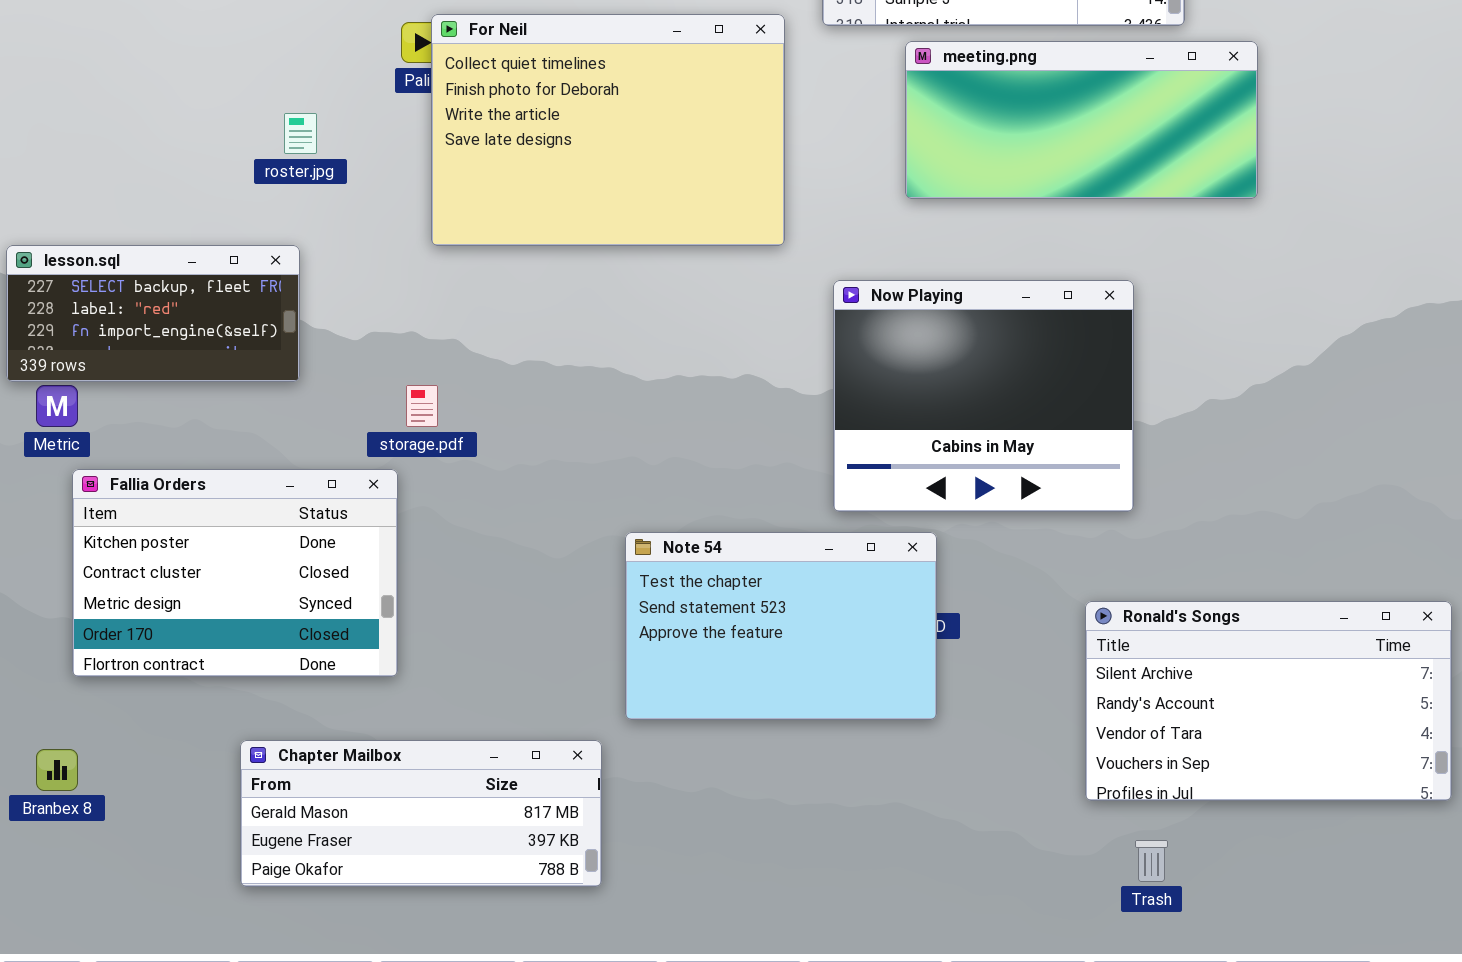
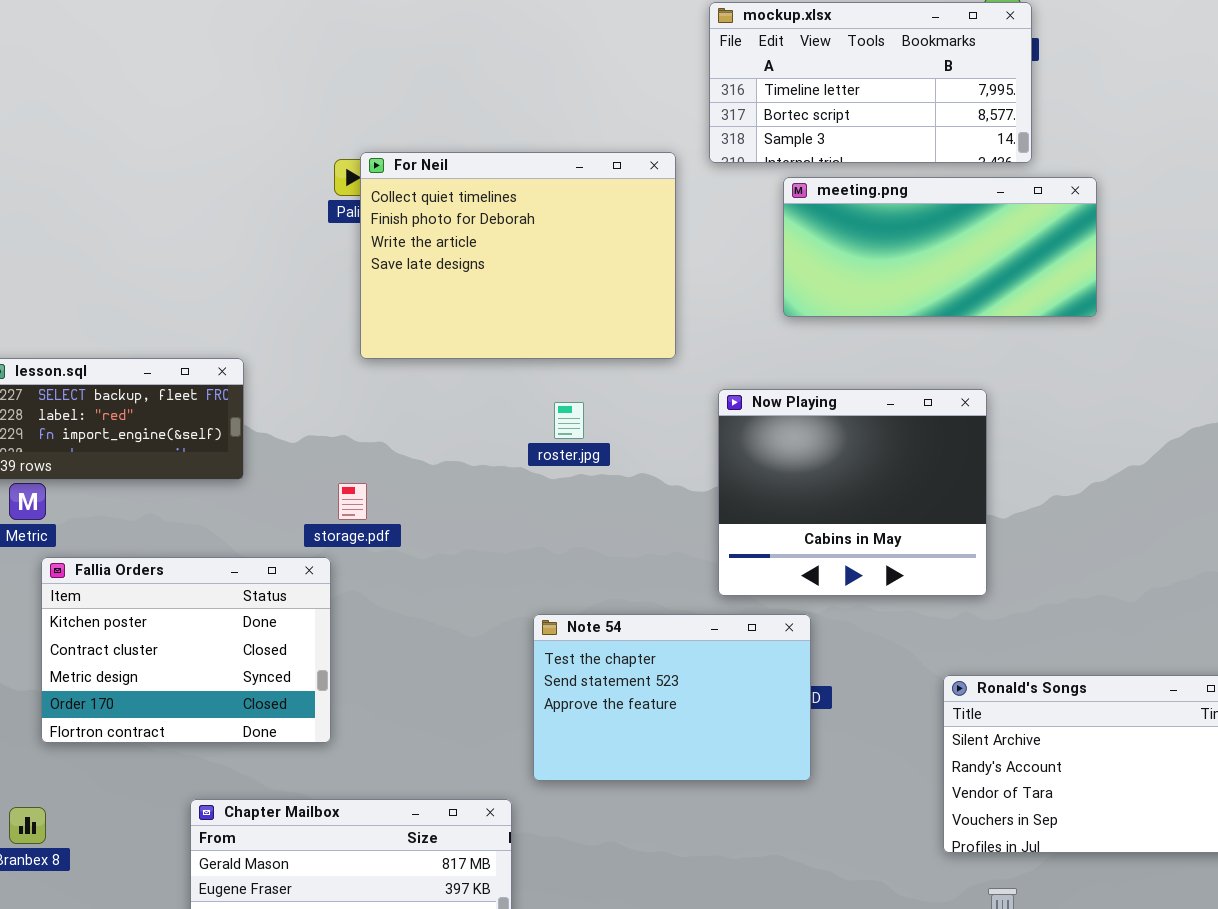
roster.jpg: [284,113,317,154] -> [554,402,584,439], moved

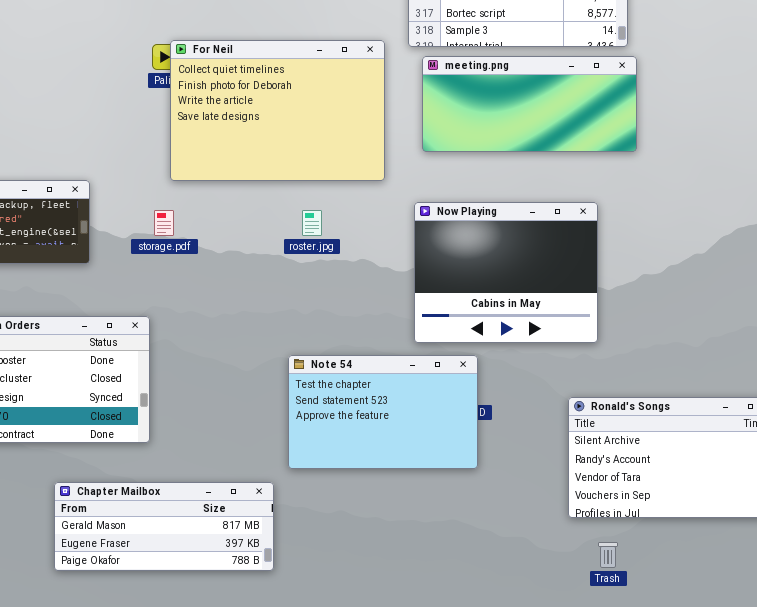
meeting.png: [783,177,1097,317] -> [422,56,637,152], moved
storage.pdf: [338,483,367,520] -> [154,210,174,236], moved

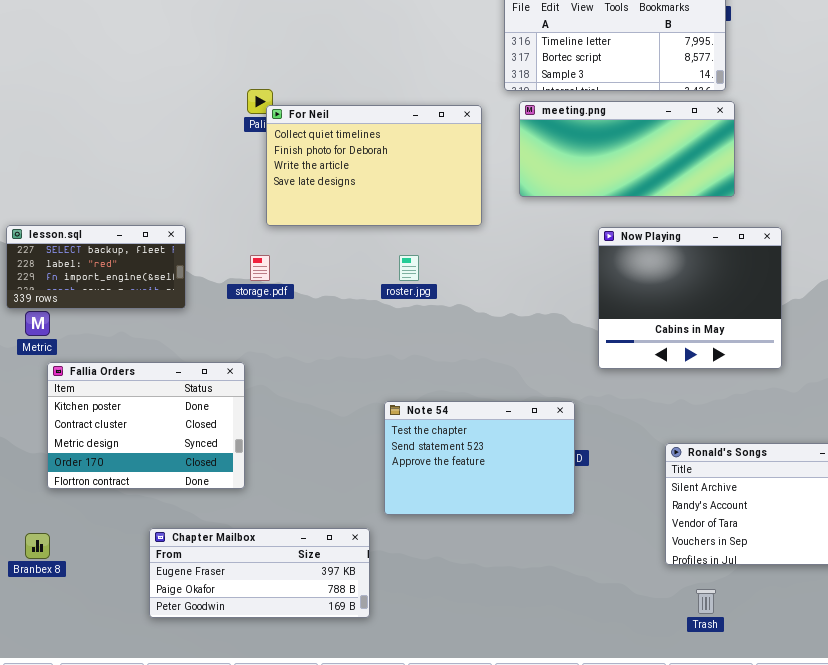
For Neil: [170,40,385,181] -> [266,105,482,226], resized
Now Playing: [414,202,598,343] -> [598,227,782,369], moved
Chapter Mailbox: [54,482,274,571] -> [149,528,370,618], scrolled down 1 row

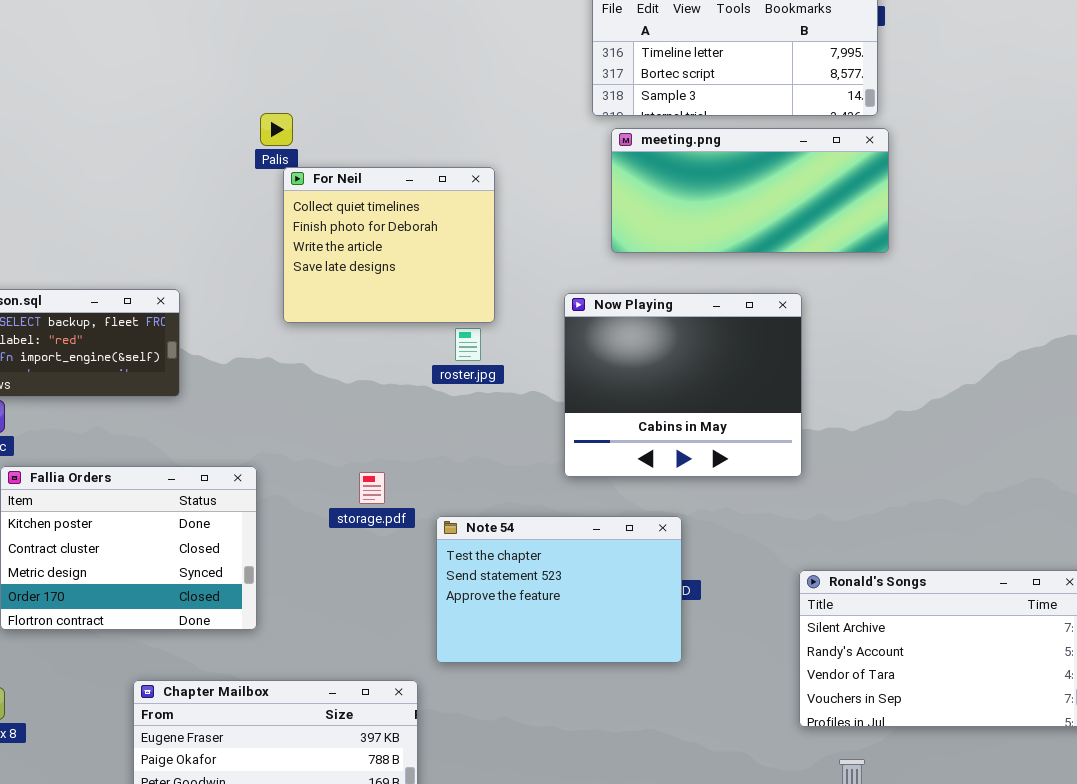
For Neil: [266,105,482,226] -> [283,167,495,323], moved, resized
Now Playing: [598,227,782,369] -> [564,293,802,477], moved
storage.pdf: [250,255,270,281] -> [359,472,385,504], moved

